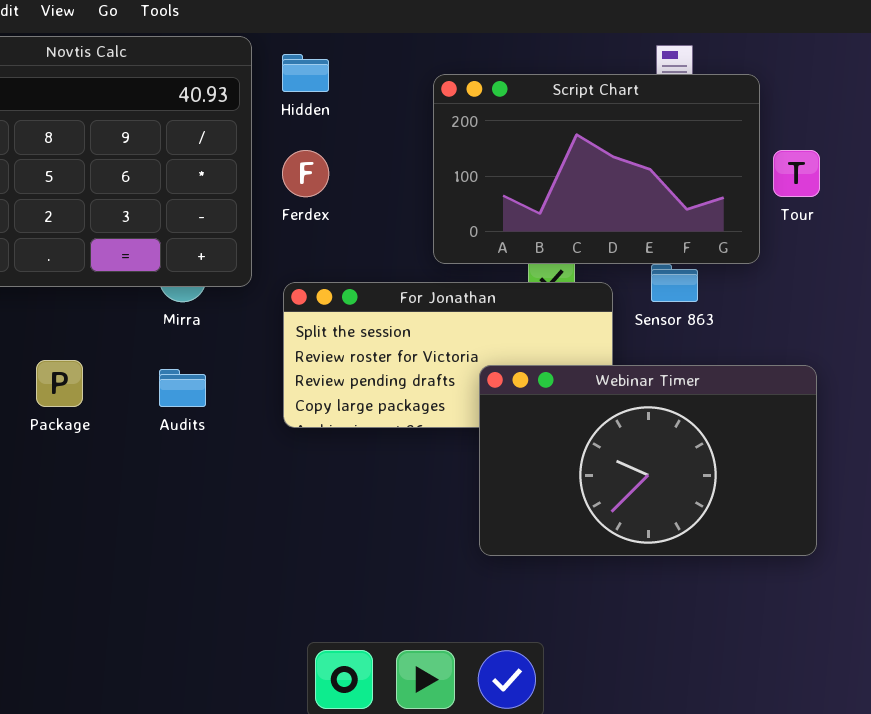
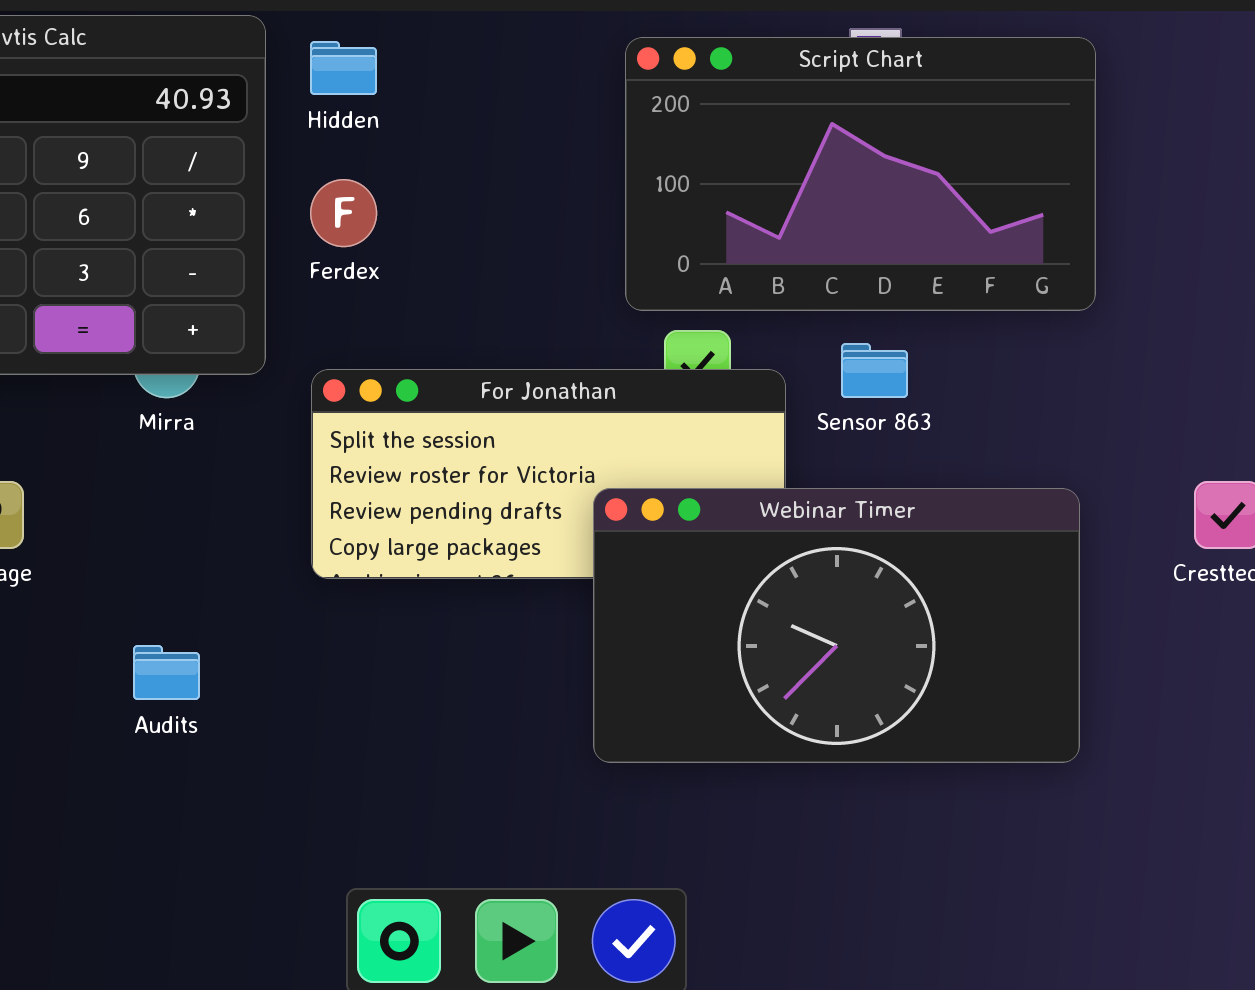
Script Chart: [433,74,760,264] -> [625,37,1096,311], moved
Audits: [159,369,206,407] -> [133,645,200,700], moved

